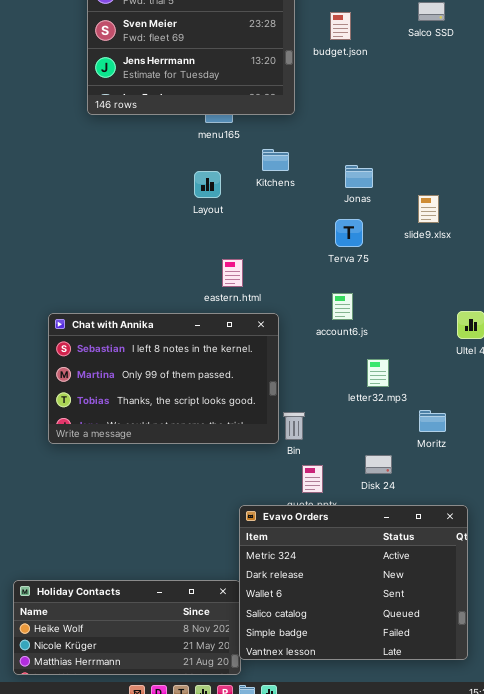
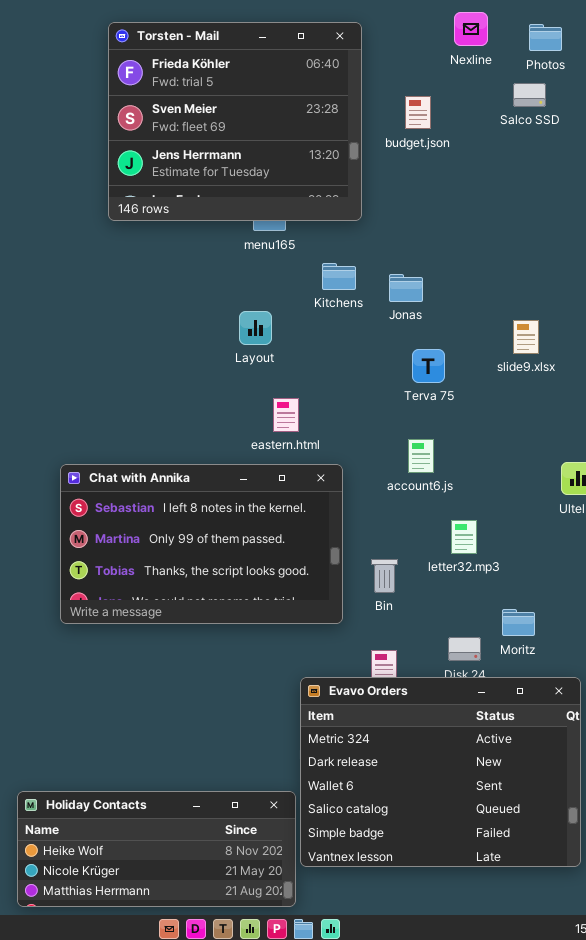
Jonas: [345,165,373,188] -> [389,274,423,302], moved
Layout: [194,171,221,198] -> [239,311,272,345], moved
Moritz: [419,410,446,432] -> [502,609,535,636], moved
Bin: [283,412,305,440] -> [371,559,398,593], moved
Evavo Orders: [239,505,468,660] -> [300,677,581,867], moved

